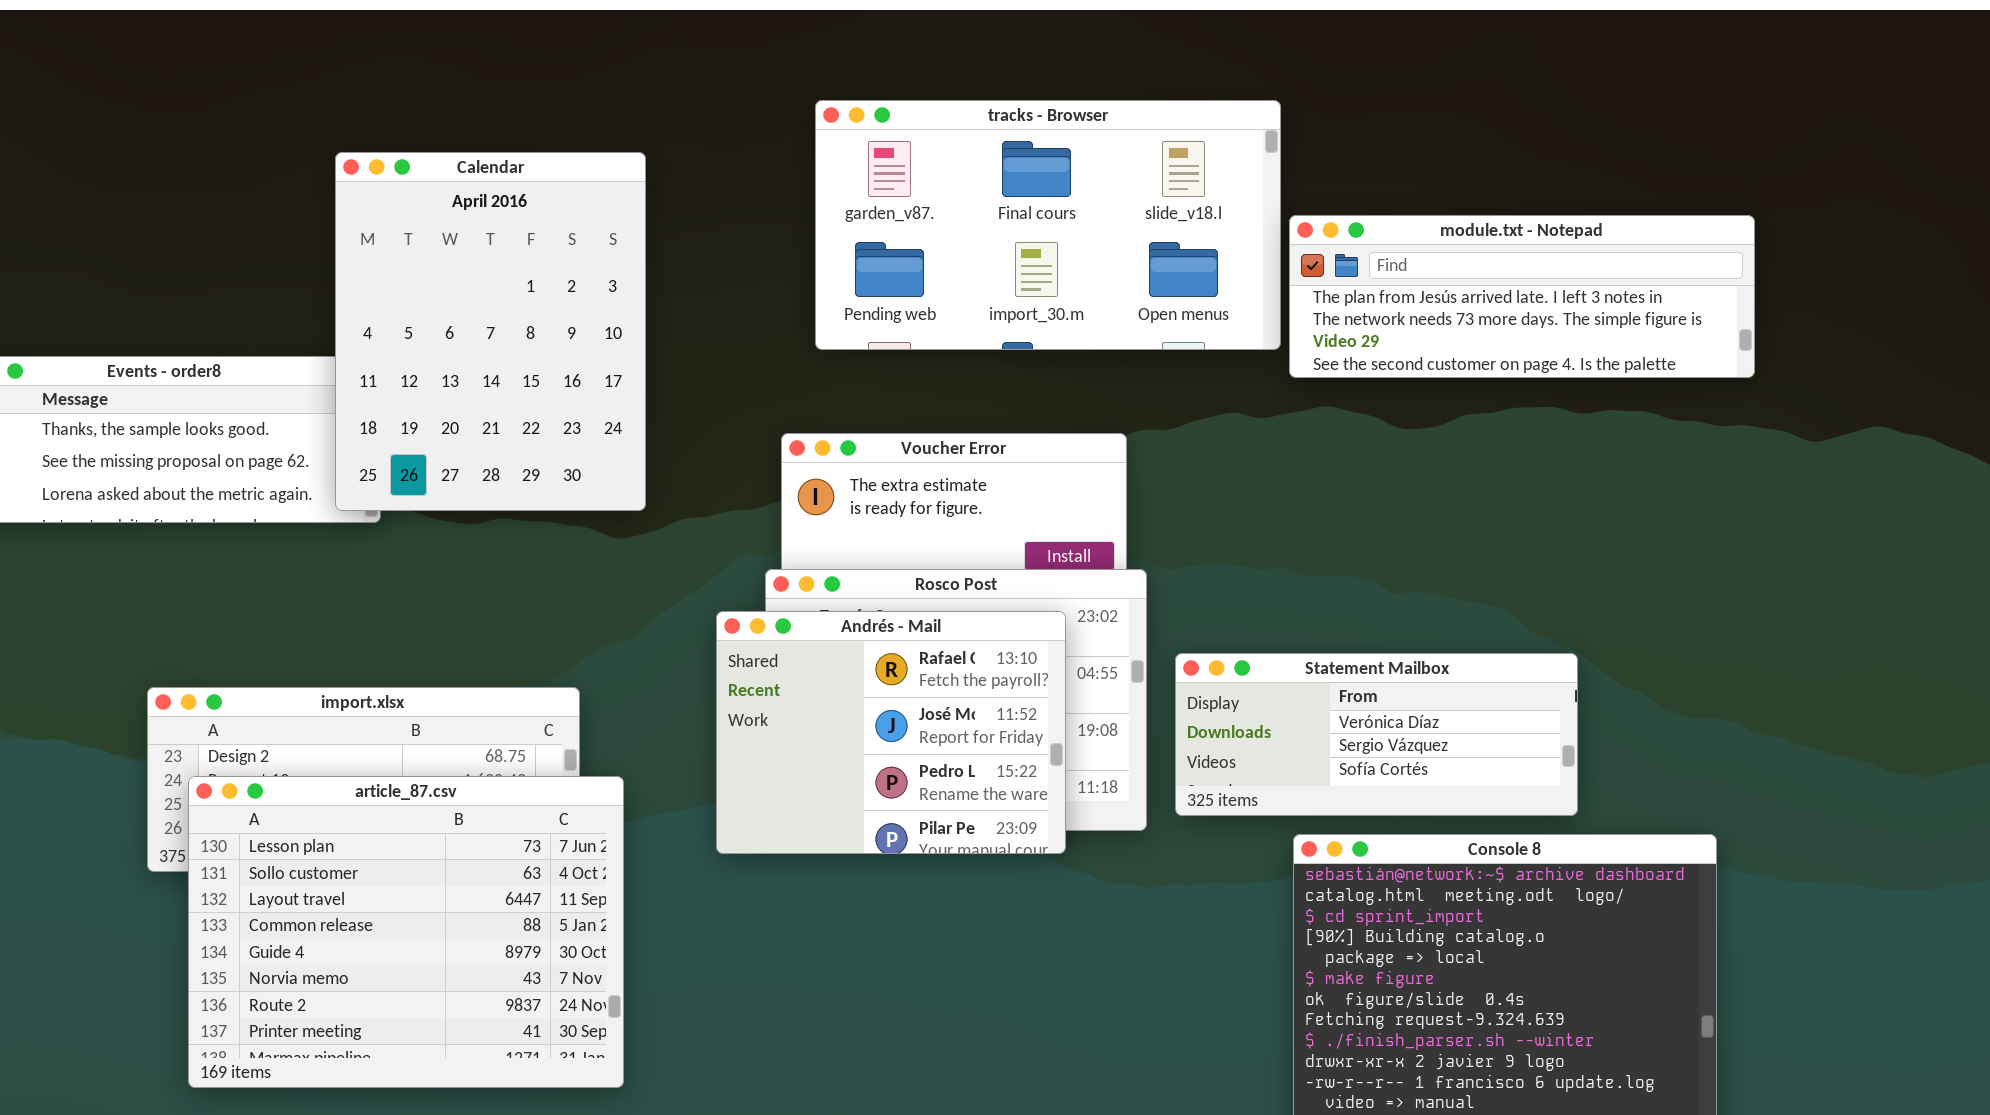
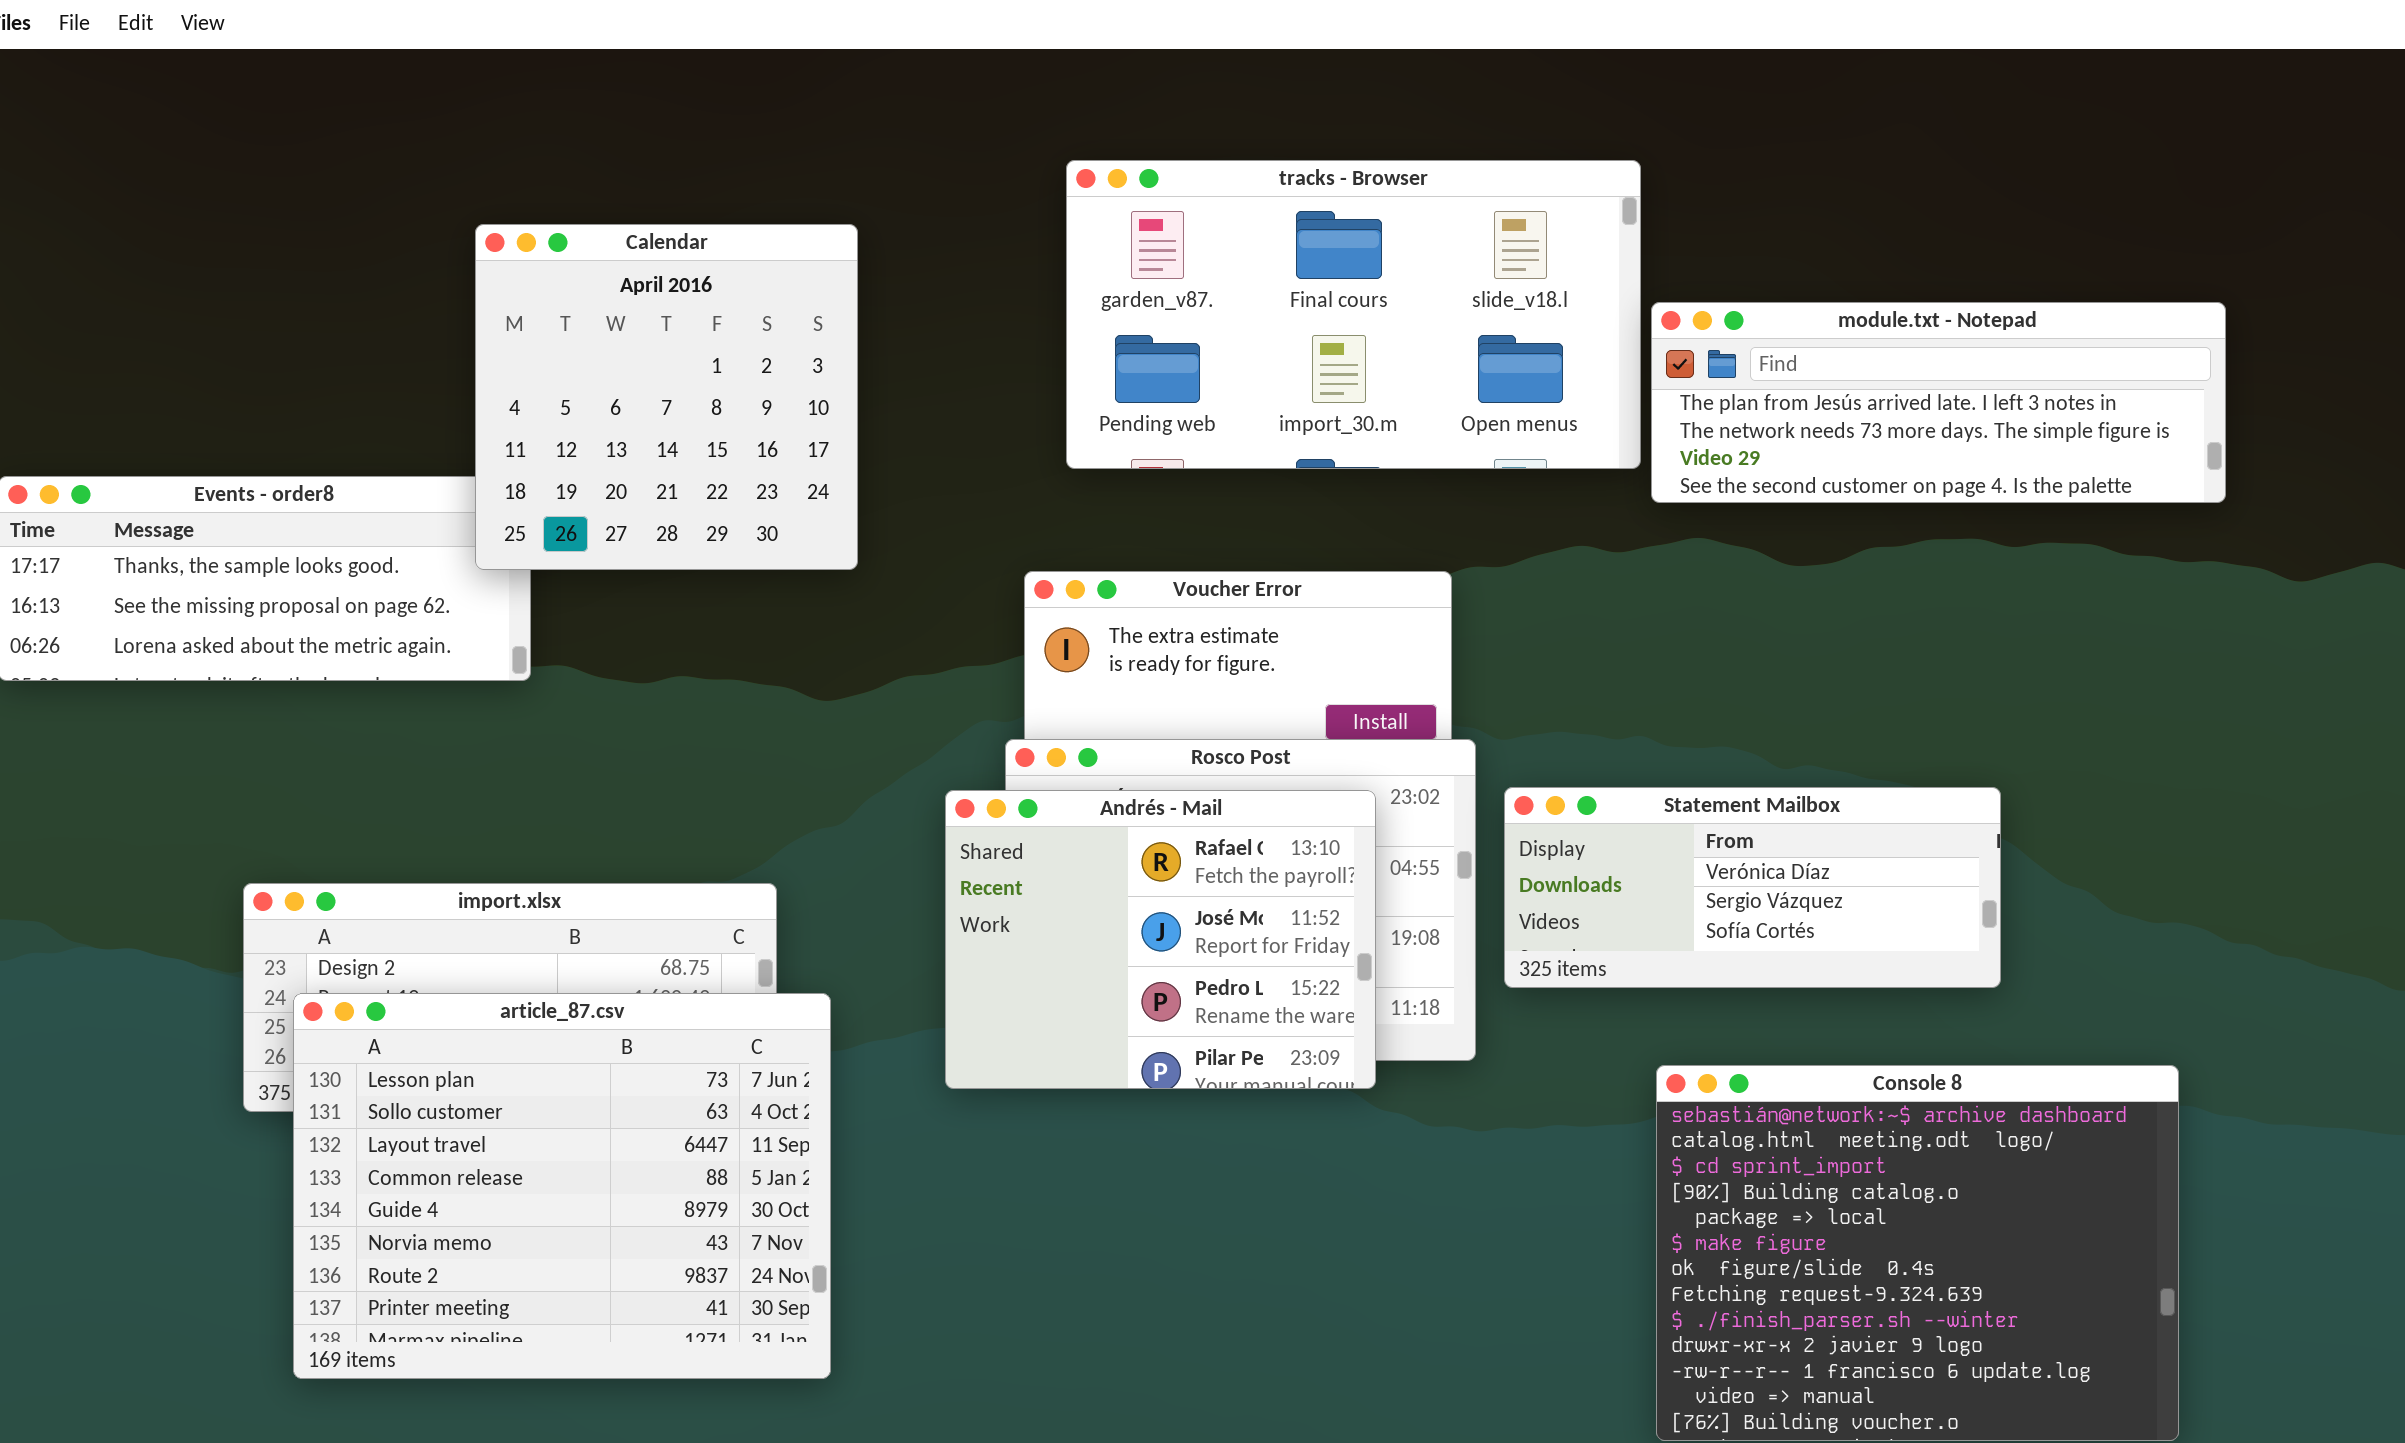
Calendar: [335,152,646,511] -> [475,224,858,570], resized
Statement Mailbox: [1175,653,1578,816] -> [1504,787,2001,988], moved

